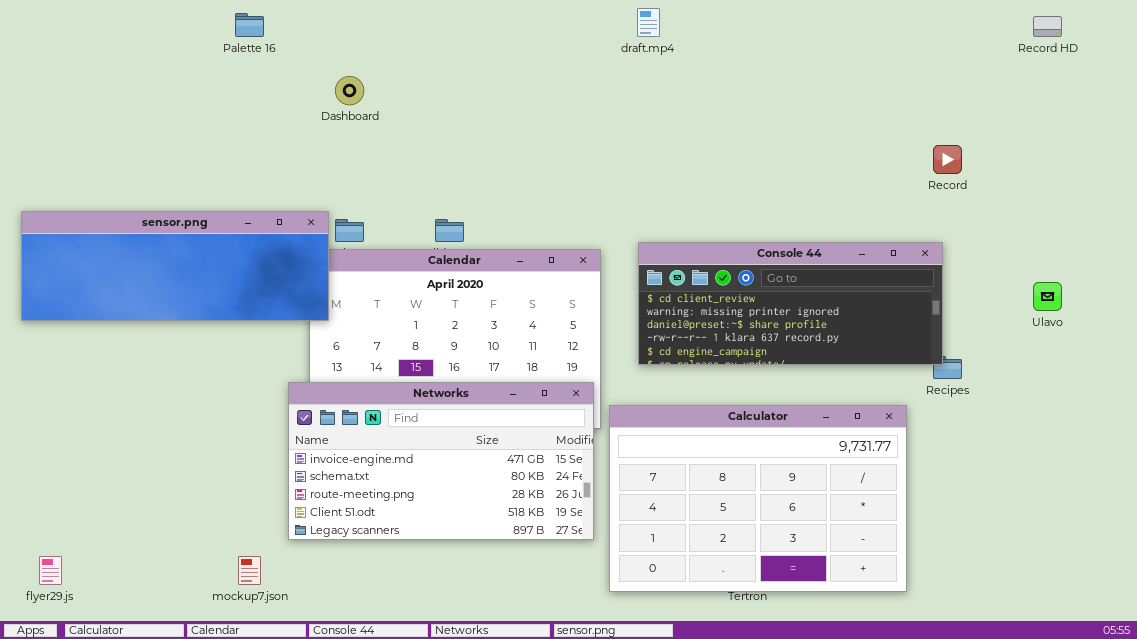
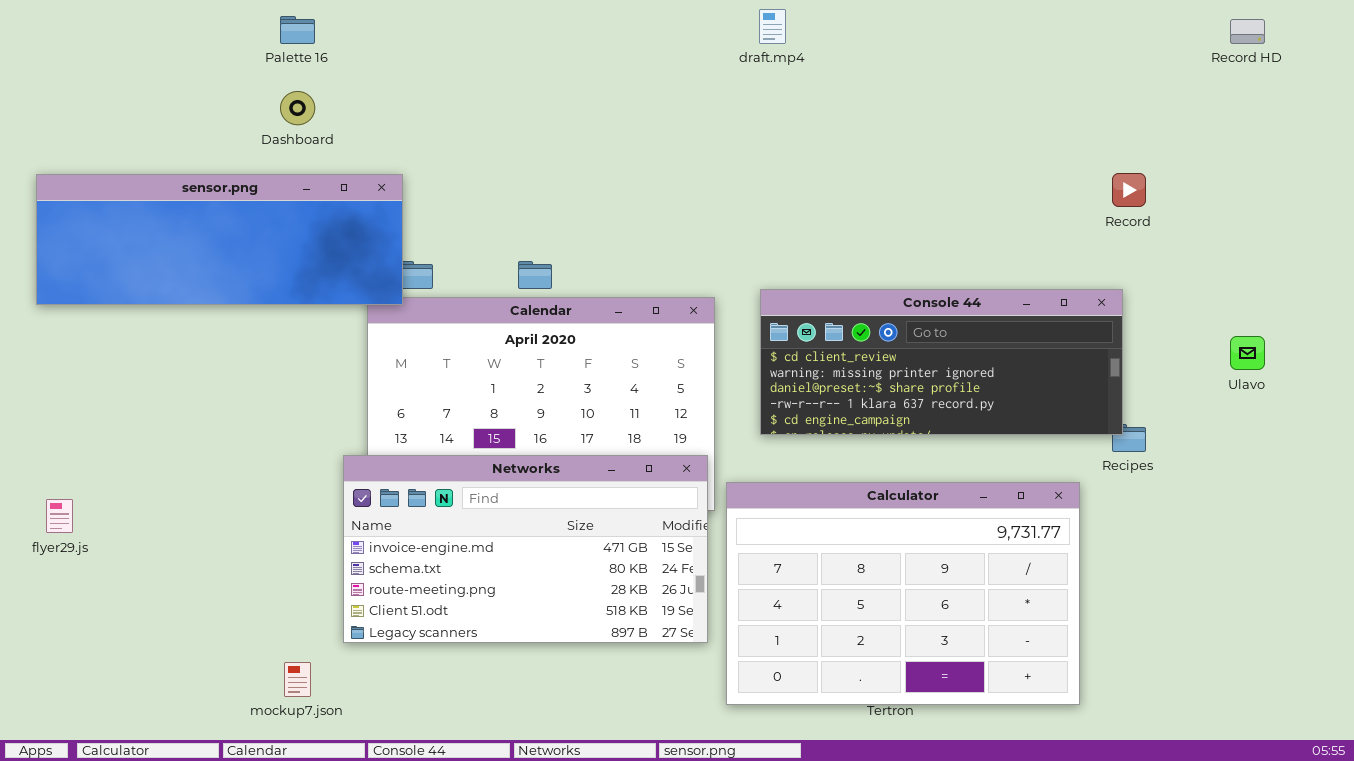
Dashboard: [335,76,364,105] -> [280,91,315,125], moved
sensor.png: [21,211,329,321] -> [36,174,403,305], moved
flyer29.js: [39,556,62,585] -> [46,499,73,533], moved

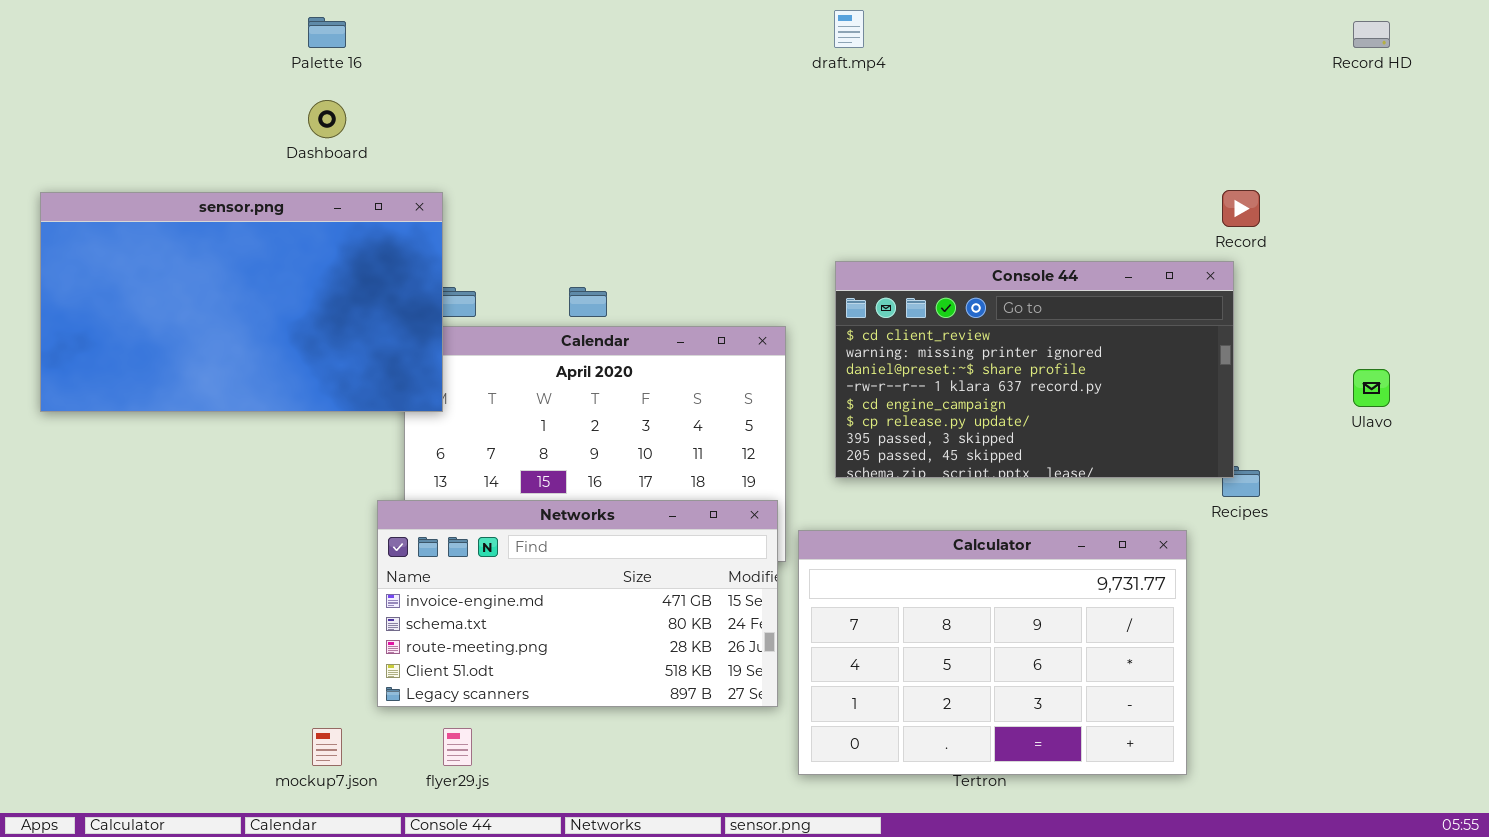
sensor.png: [36,174,403,305] -> [40,192,443,412], resized
Console 44: [760,289,1123,435] -> [835,261,1234,478], resized
flyer29.js: [46,499,73,533] -> [443,728,472,766], moved

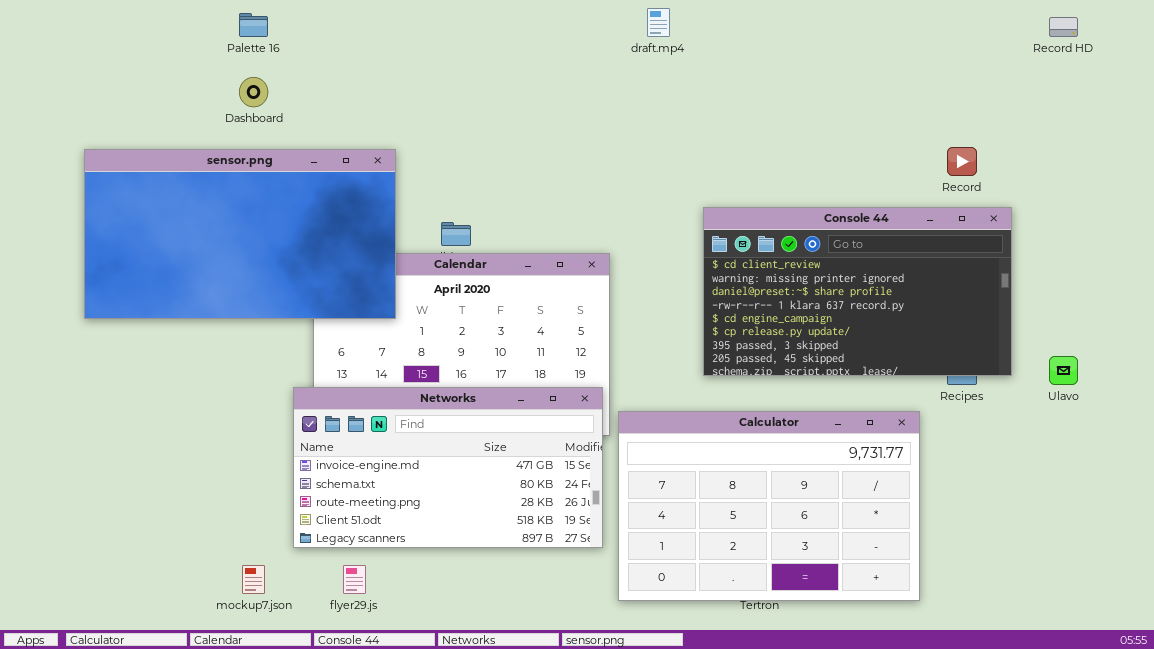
sensor.png: [40,192,443,412] -> [84,149,396,319], moved
Console 44: [835,261,1234,478] -> [703,207,1012,376], moved
Ulavo: [1353,369,1390,407] -> [1049,356,1078,385], moved

